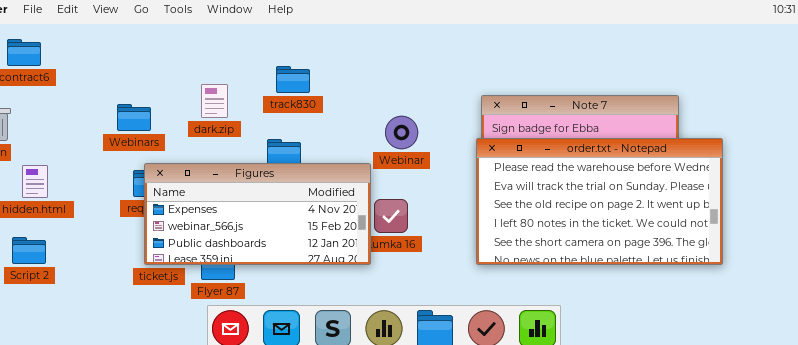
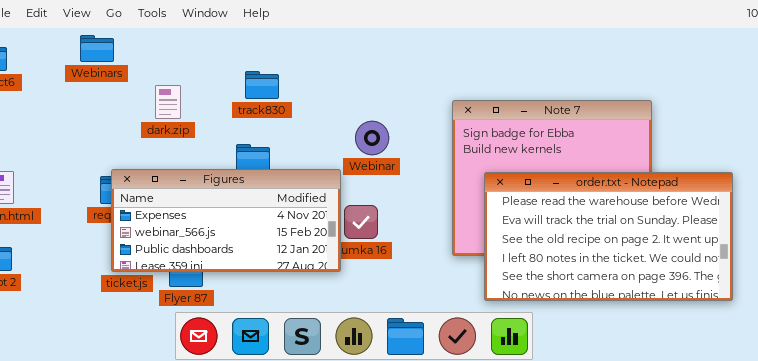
dark.zip: [201,84,228,118] -> [155,85,181,119], moved
Webinars: [117,104,151,131] -> [80,35,114,62], moved
order.txt - Notepad: [476,138,723,265] -> [484,172,733,301], moved

